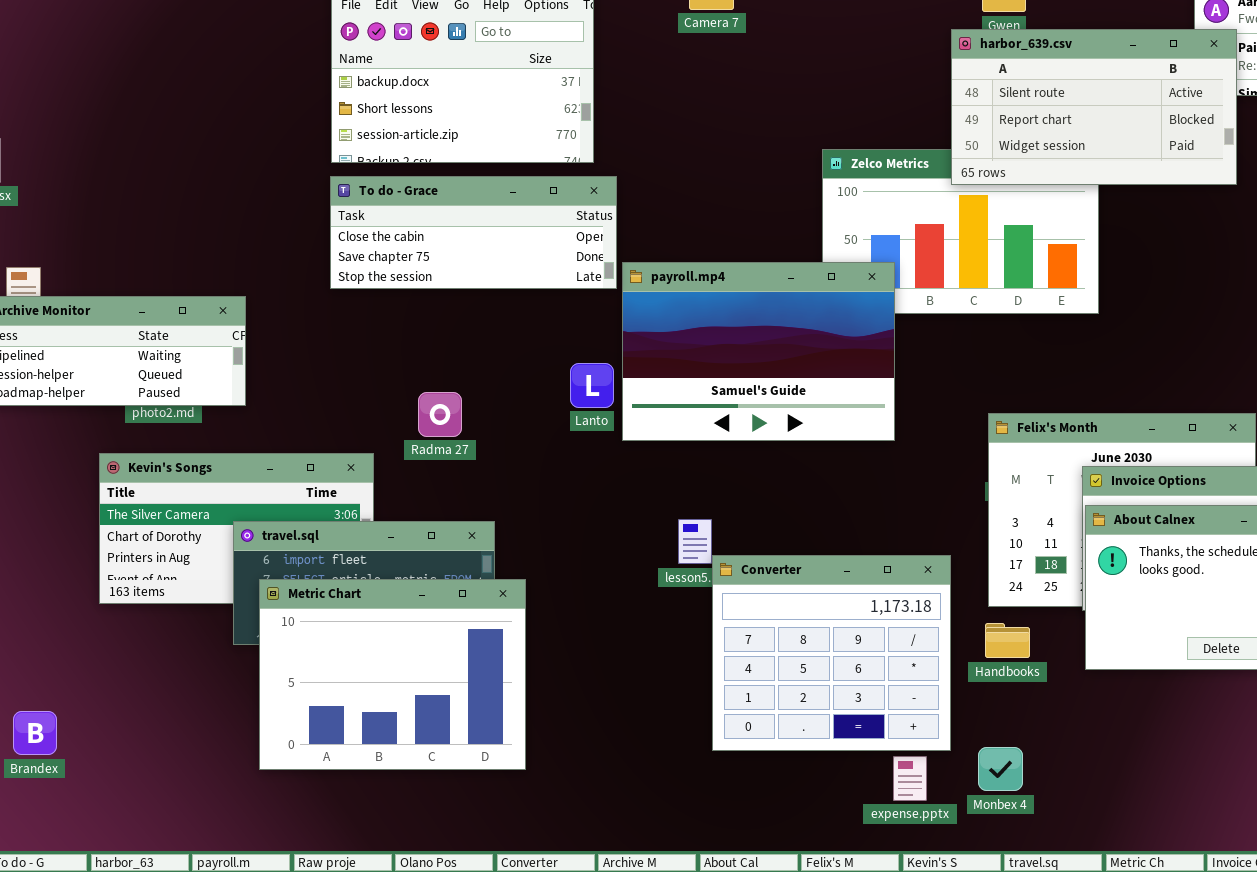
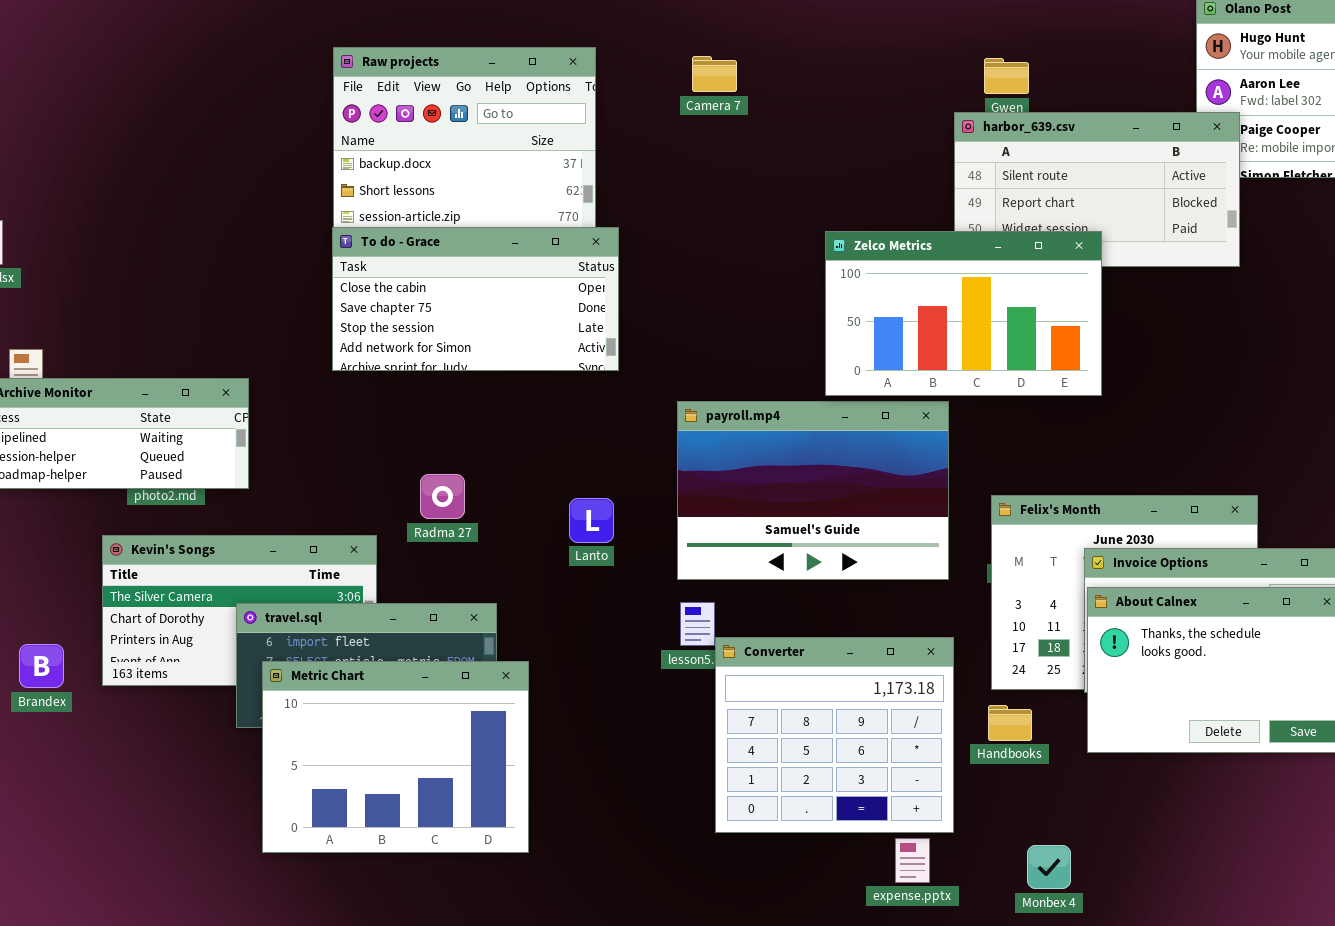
Zelco Metrics: [822,149,1099,314] -> [825,231,1102,396], raised
To do - Grace: [330,176,617,289] -> [332,227,619,371], resized
payroll.mp4: [622,262,895,441] -> [677,401,949,580], moved
Lanto: [570,363,614,408] -> [569,498,614,543], moved
Brandex: [13,711,57,755] -> [19,644,64,688], moved
Monbex 4: [978,747,1023,791] -> [1027,845,1071,889], moved

